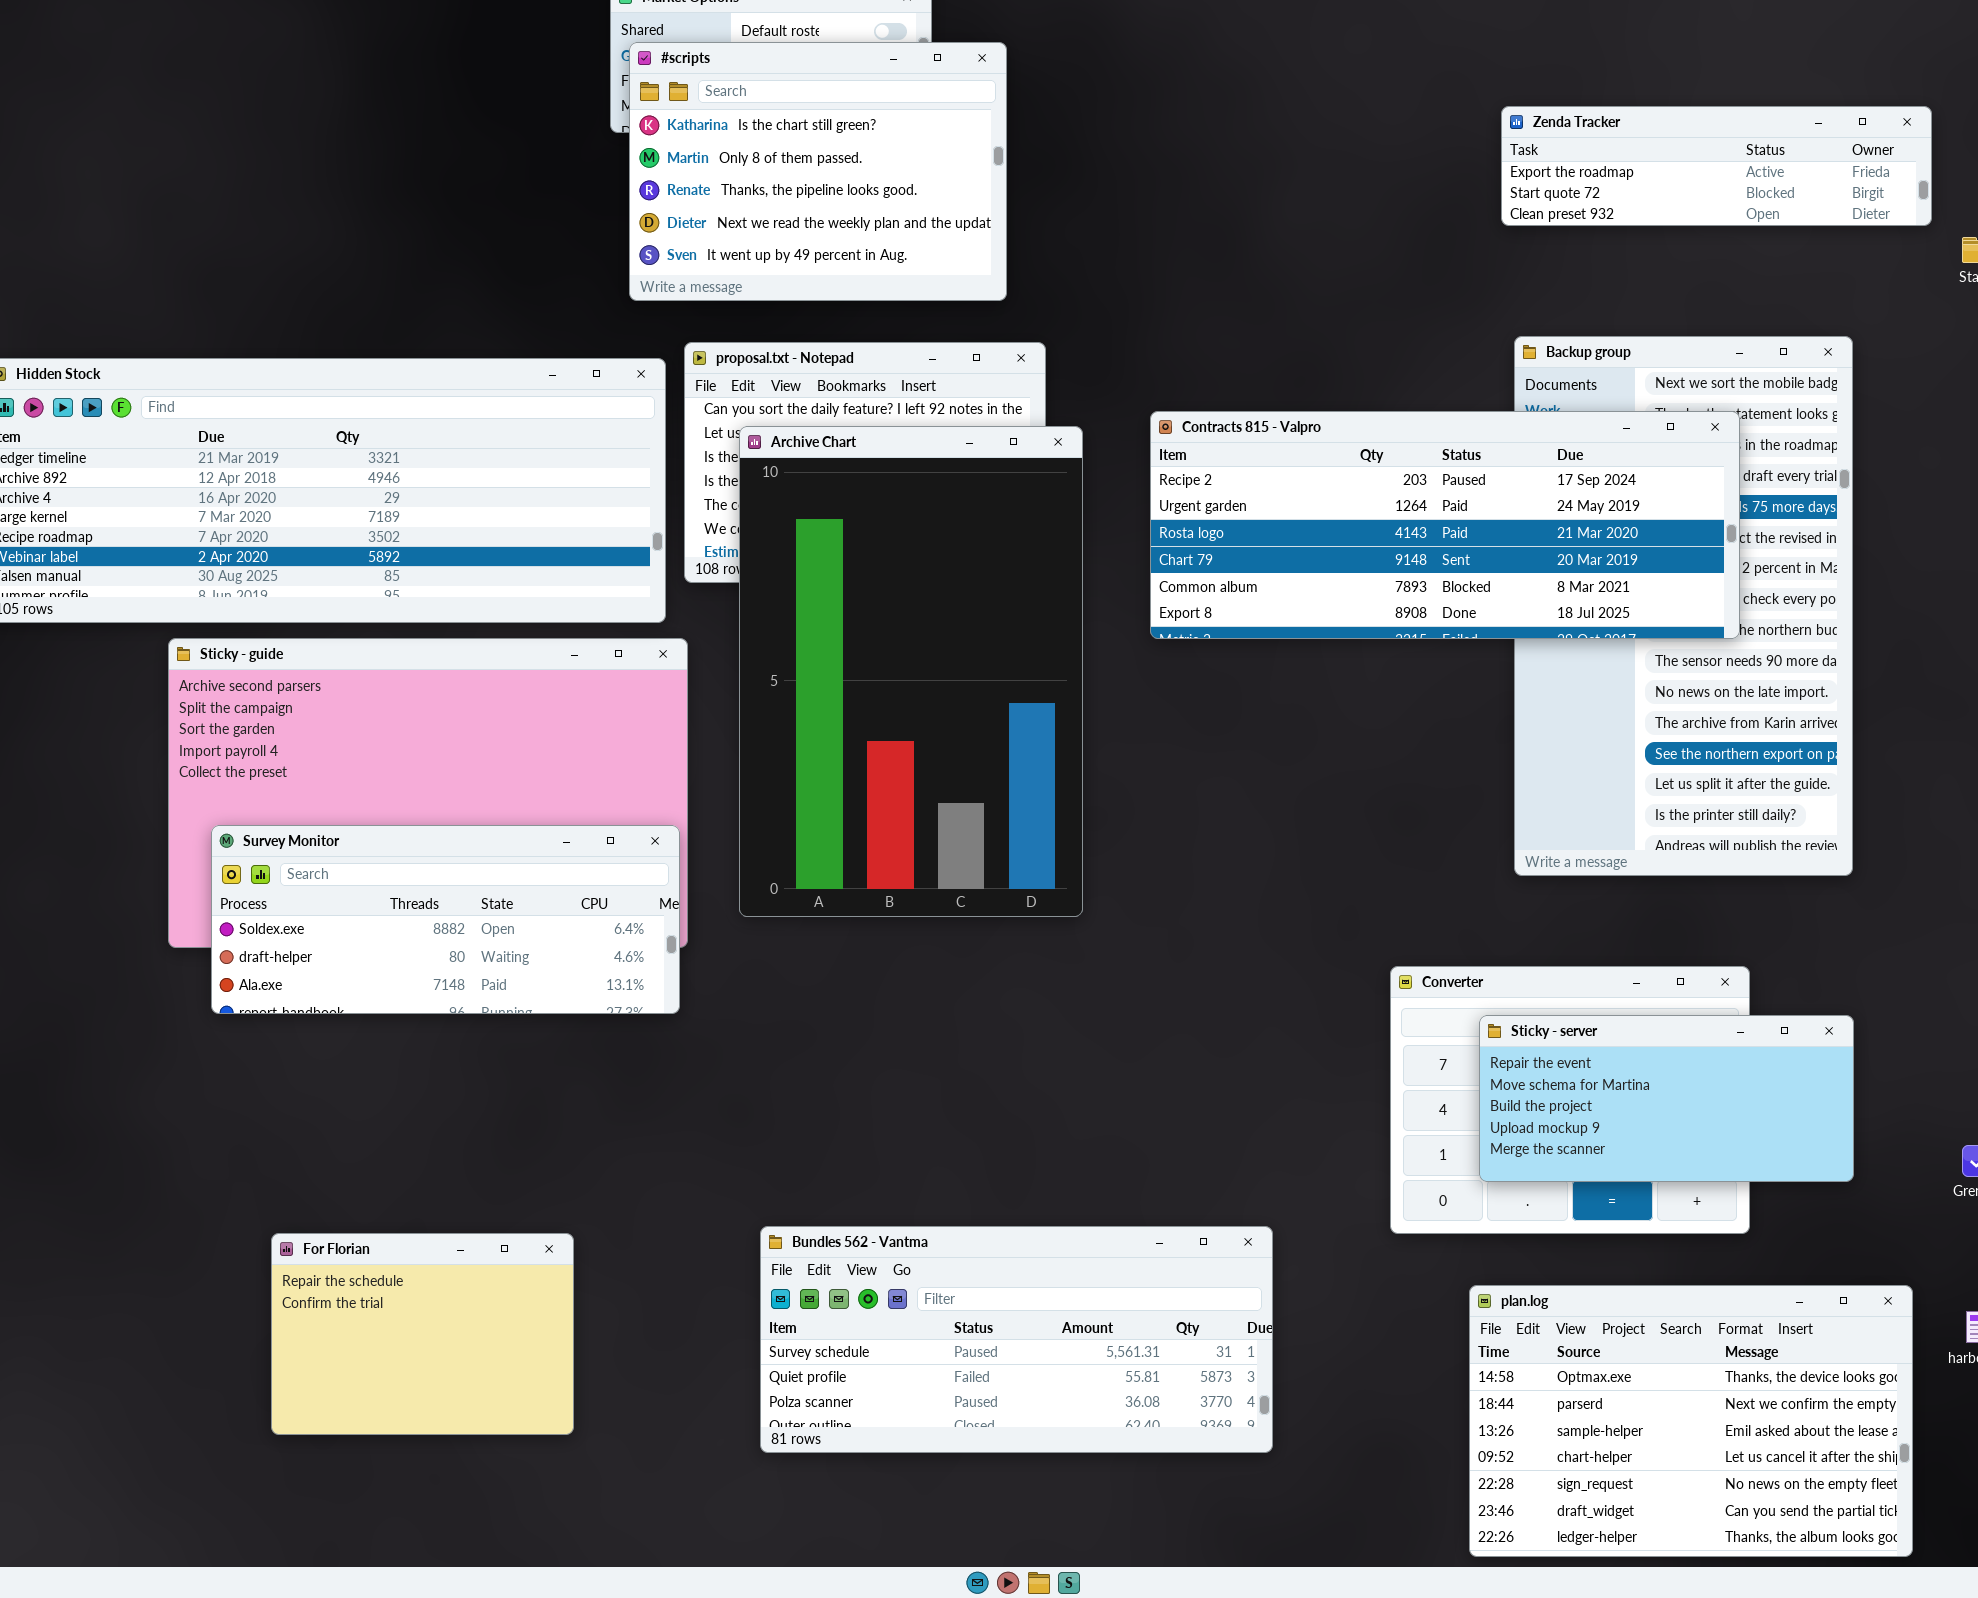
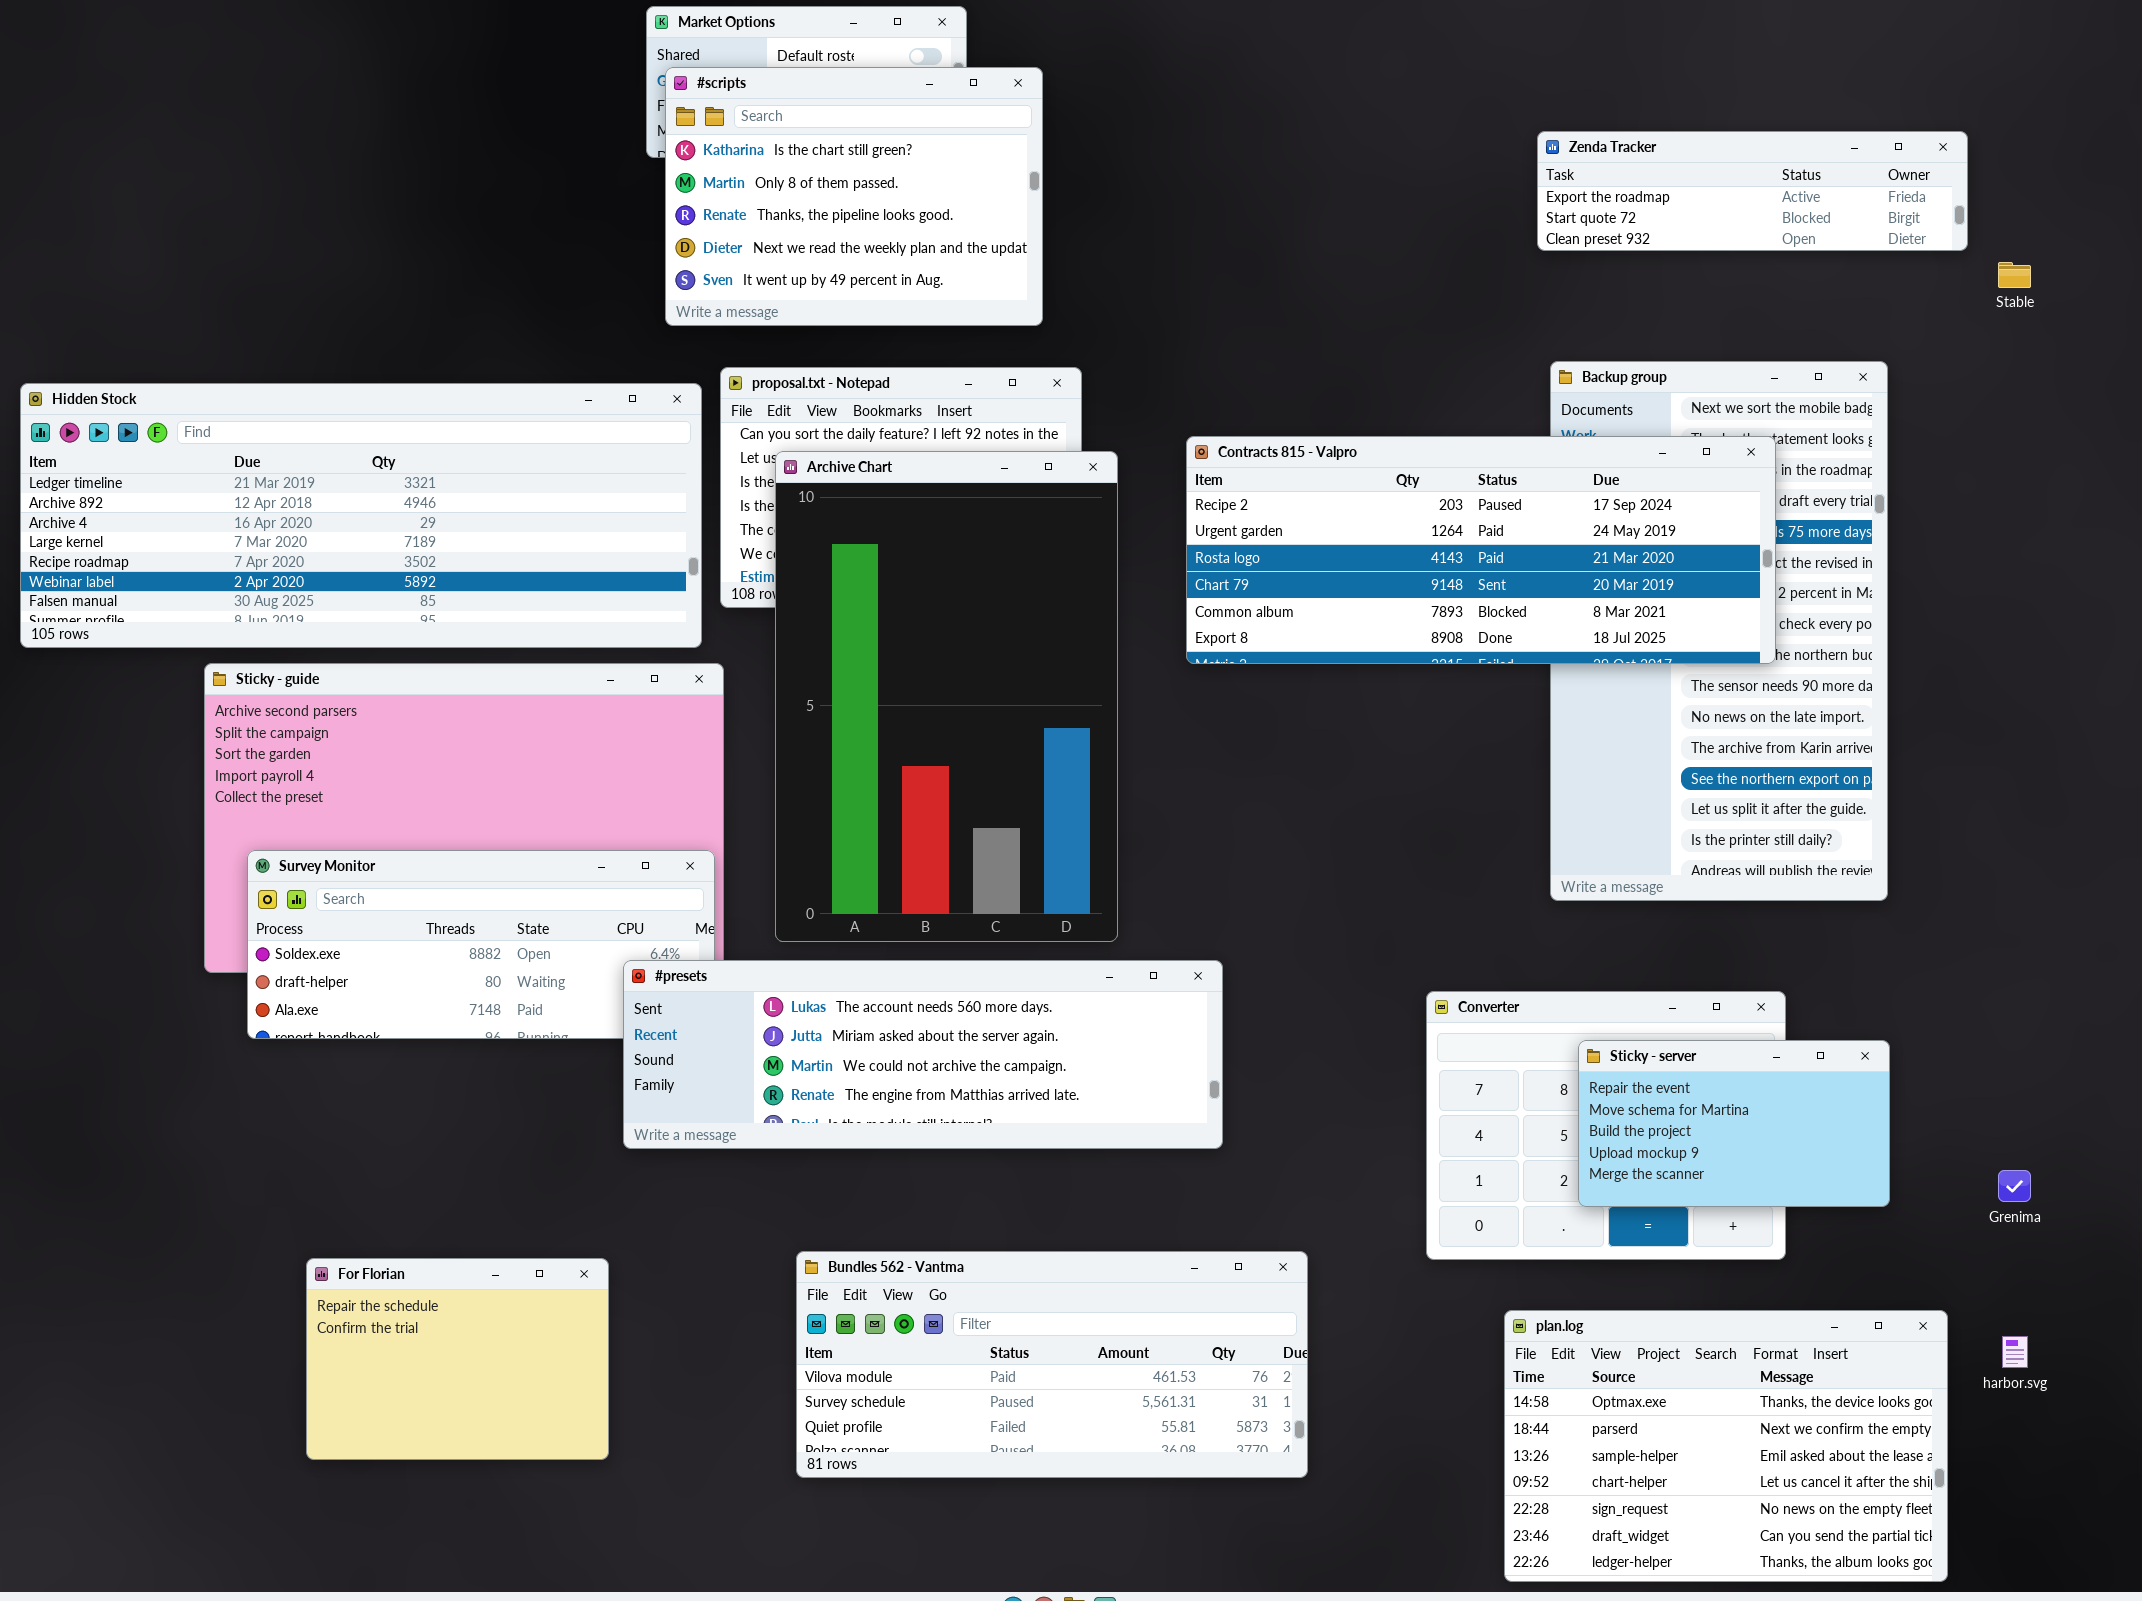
#presets: none -> [623,960,1223,1149], opened
Sticky - server: [1479,1015,1854,1182] -> [1578,1040,1890,1207], resized
Bundles 562 - Vantma: [760,1226,1273,1453] -> [796,1251,1308,1478], scrolled up 1 row

